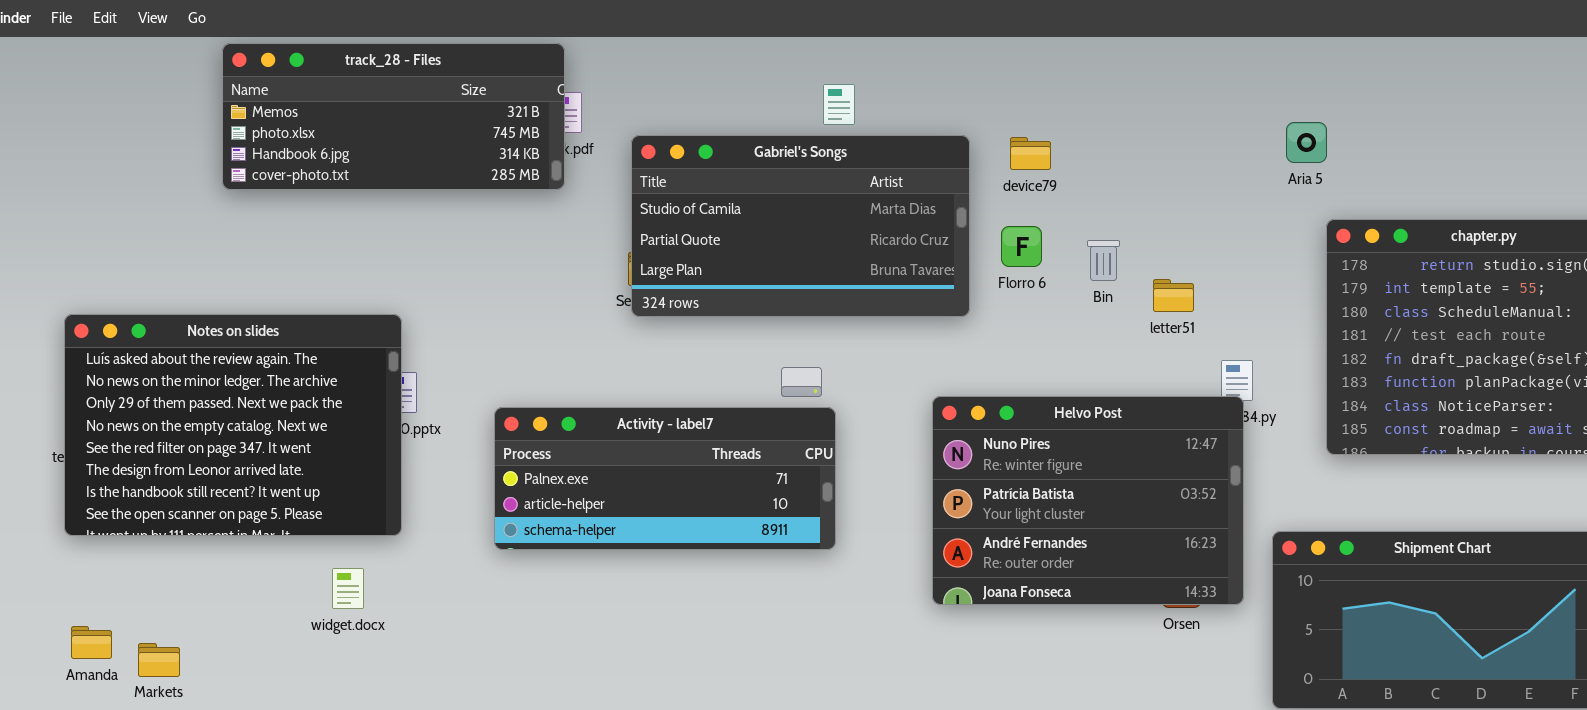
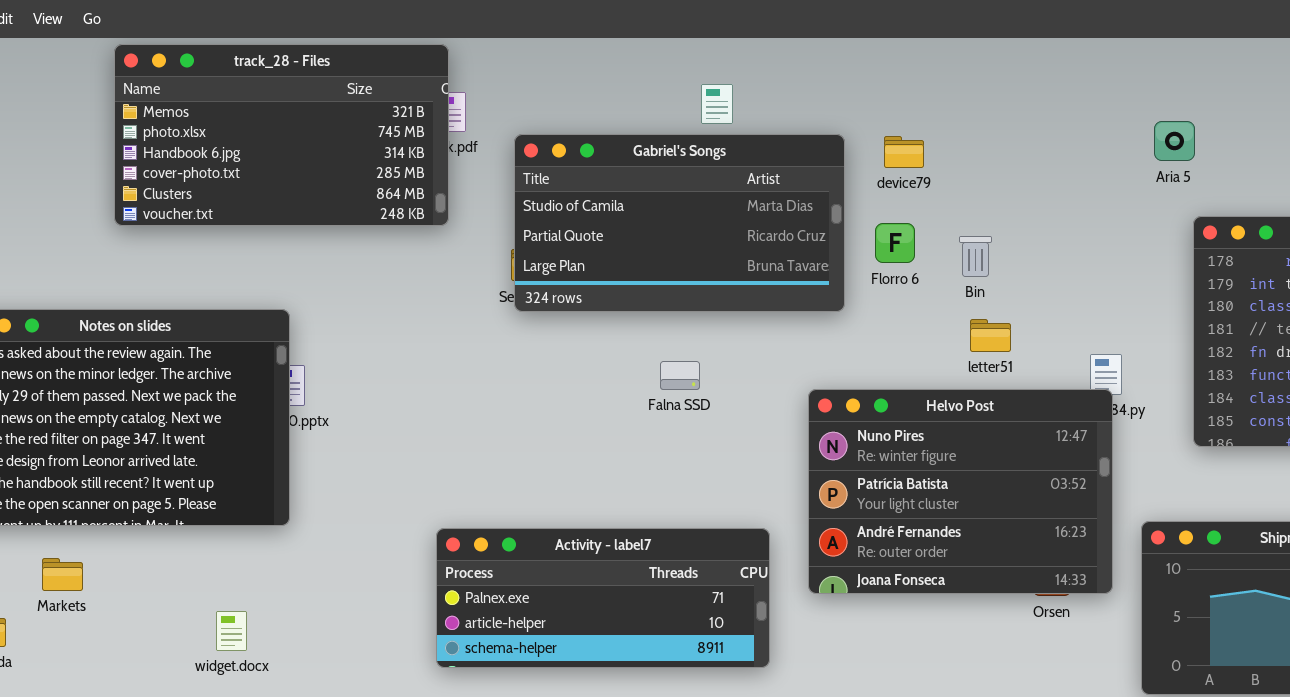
track_28 - Files: [222,43,565,190] -> [114,44,449,226], resized
letter51: [1153,279,1194,312] -> [970,319,1011,352], moved
Activity - label7: [494,407,836,550] -> [436,528,770,668], moved
widget.docx: [332,568,364,609] -> [216,611,247,651], moved
Markets: [138,643,180,677] -> [42,558,83,591], moved

